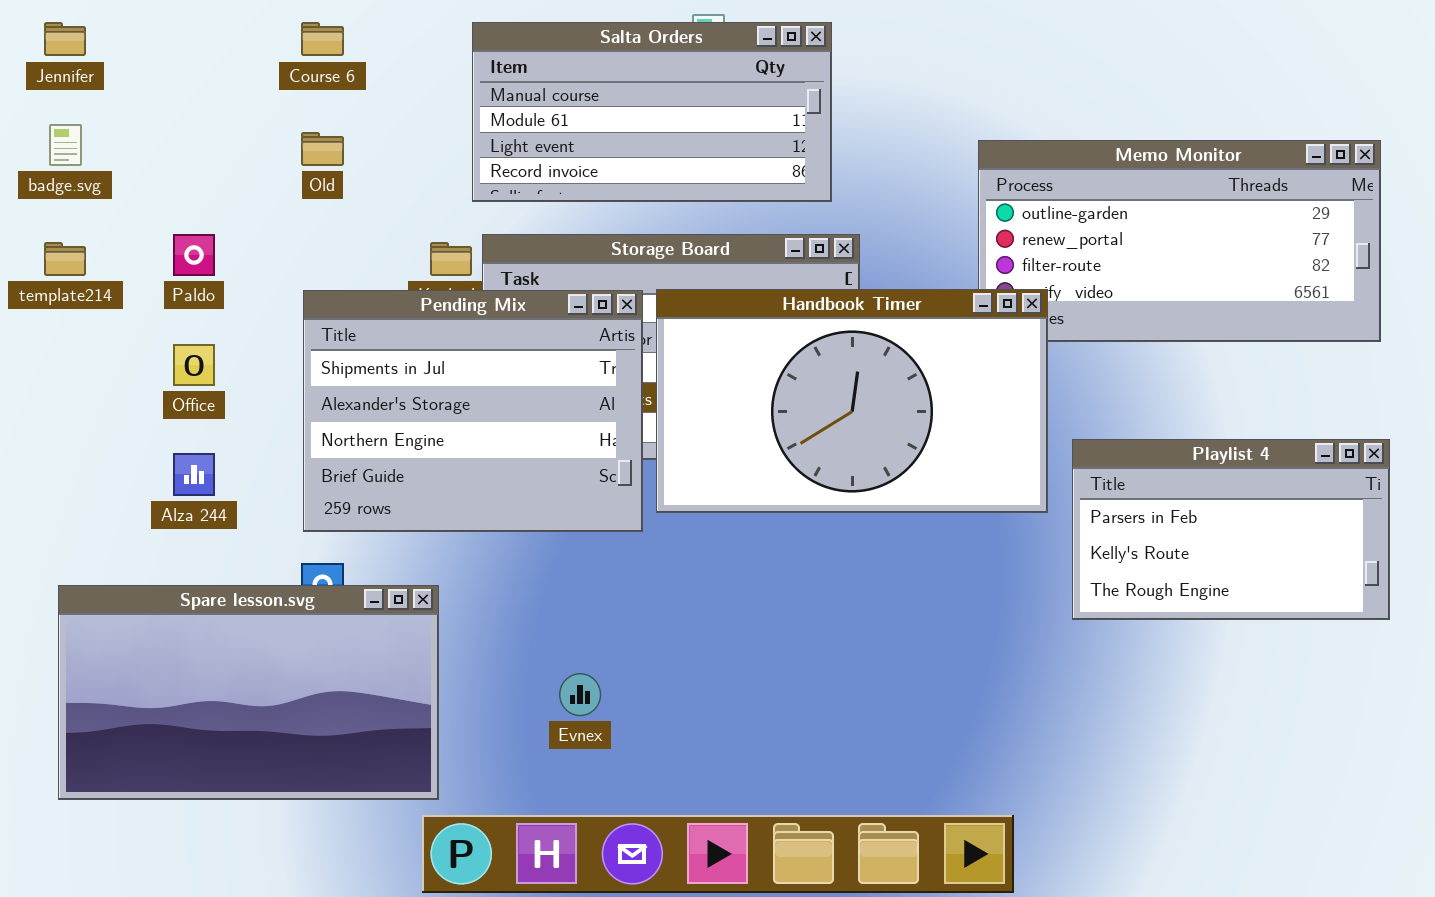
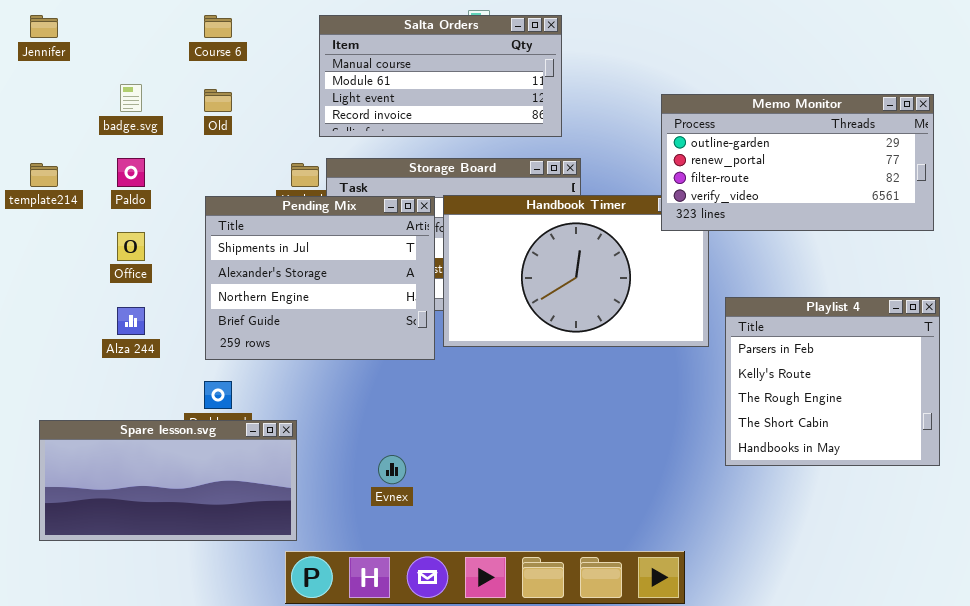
badge.svg: [49,124,82,166] -> [120,84,142,112], moved
Memo Monitor: [978,140,1381,342] -> [661,94,934,231], raised
Playlist 4: [1072,439,1390,620] -> [725,297,940,466], resized
Spare lesson.svg: [58,585,439,800] -> [39,420,297,541], resized

